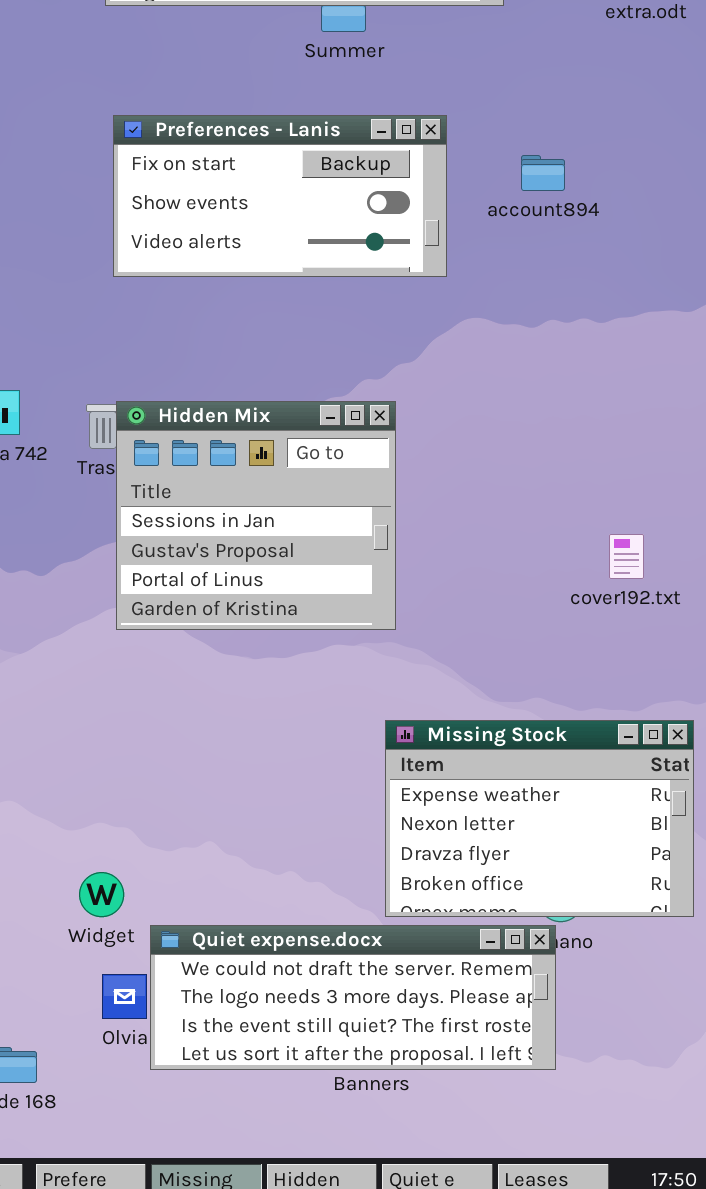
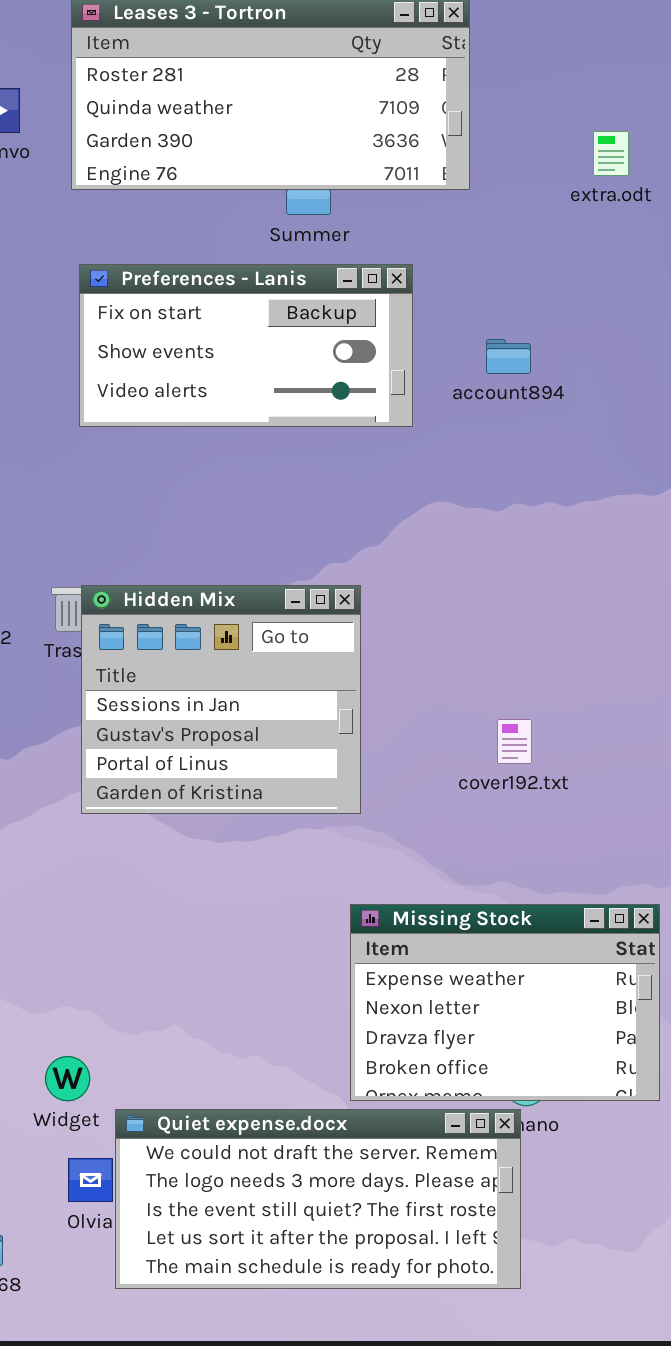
Preferences - Lanis: [113,115,447,277] -> [79,264,413,427], moved
cover192.txt: [609,534,644,579] -> [497,719,532,764], moved
Quiet expense.docx: [150,925,556,1070] -> [115,1109,521,1289], resized

